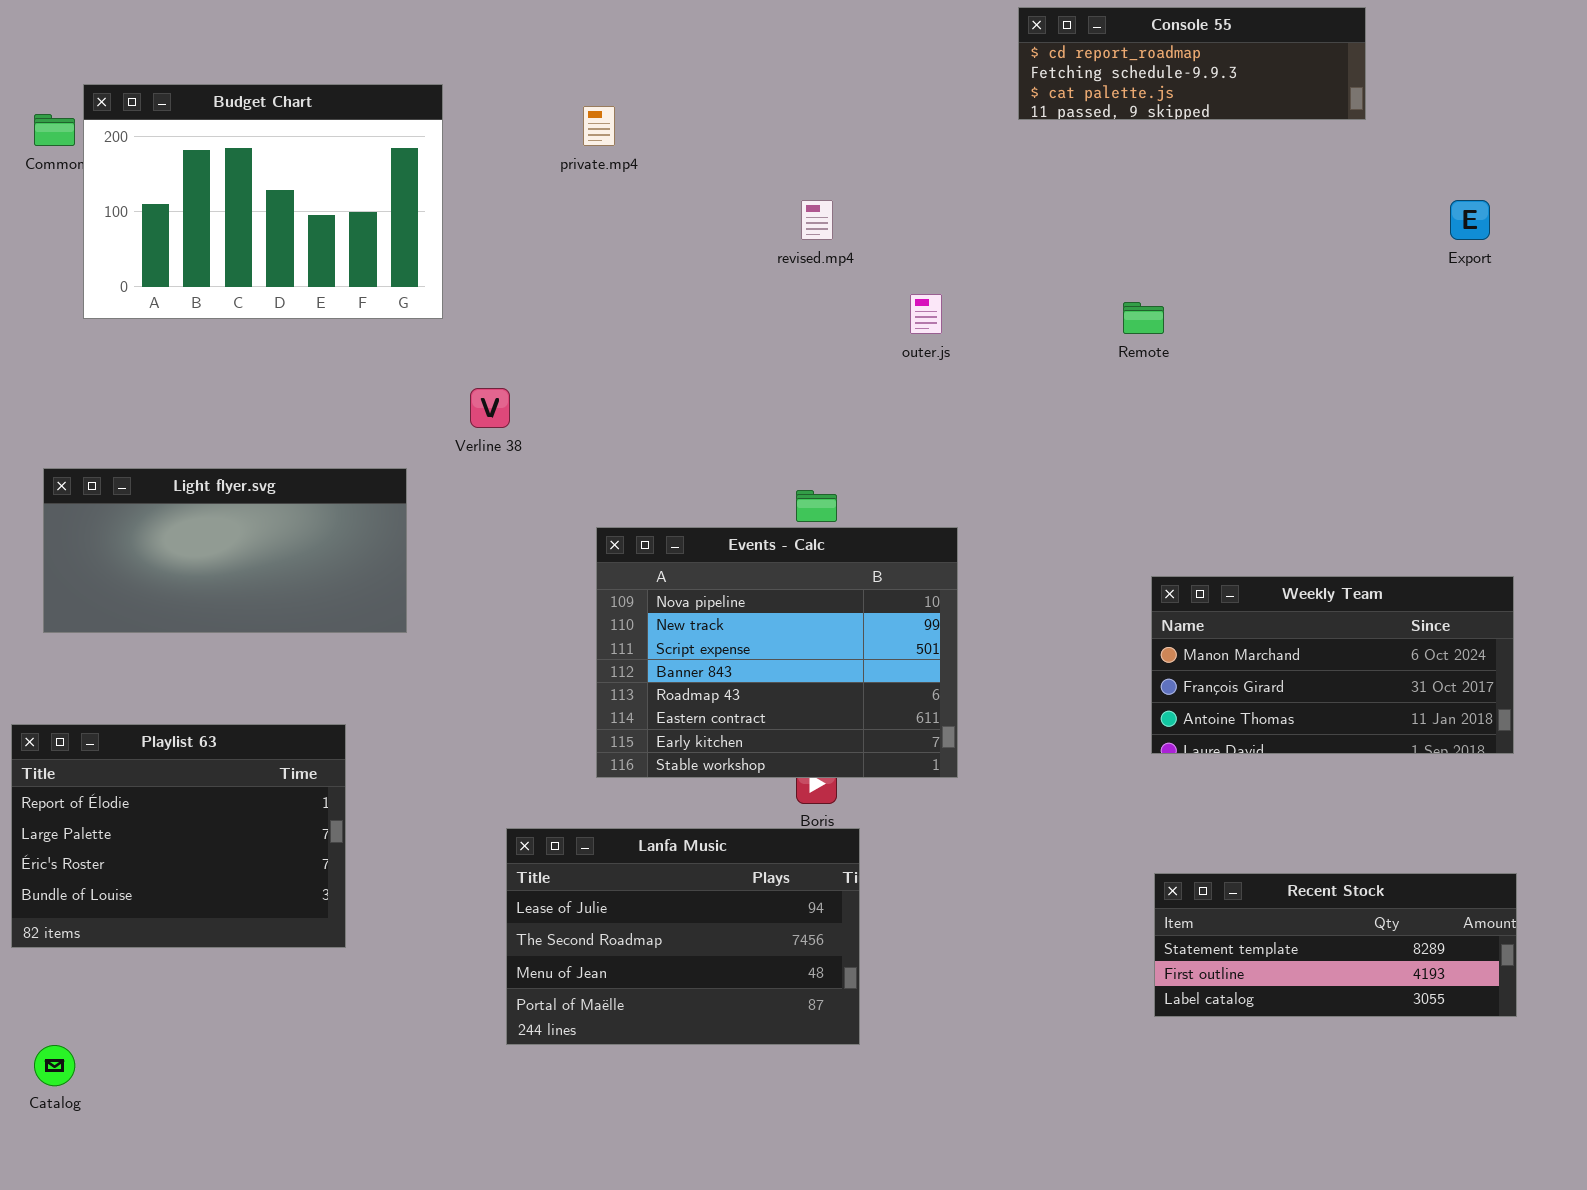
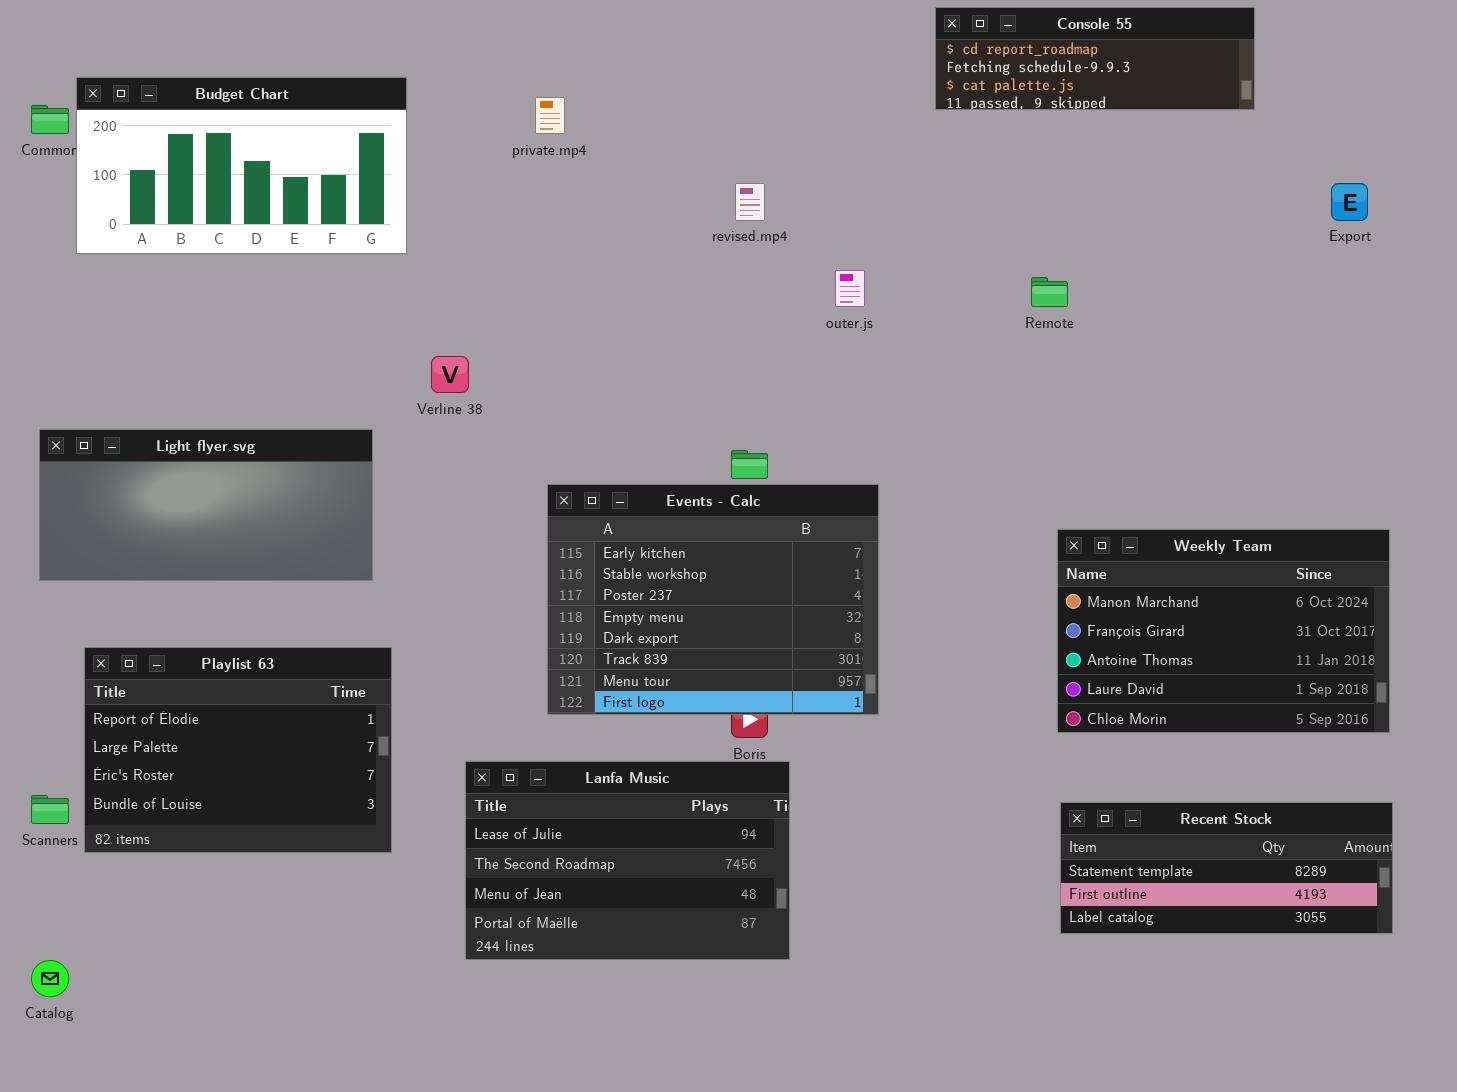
Budget Chart: [83,84,443,319] -> [76,77,407,254], resized
Events - Calc: [596,527,958,778] -> [547,484,879,715], scrolled down 6 rows
Weekly Team: [1151,576,1514,754] -> [1057,529,1390,733], resized
Playlist 63: [11,724,346,948] -> [84,647,392,853], moved

